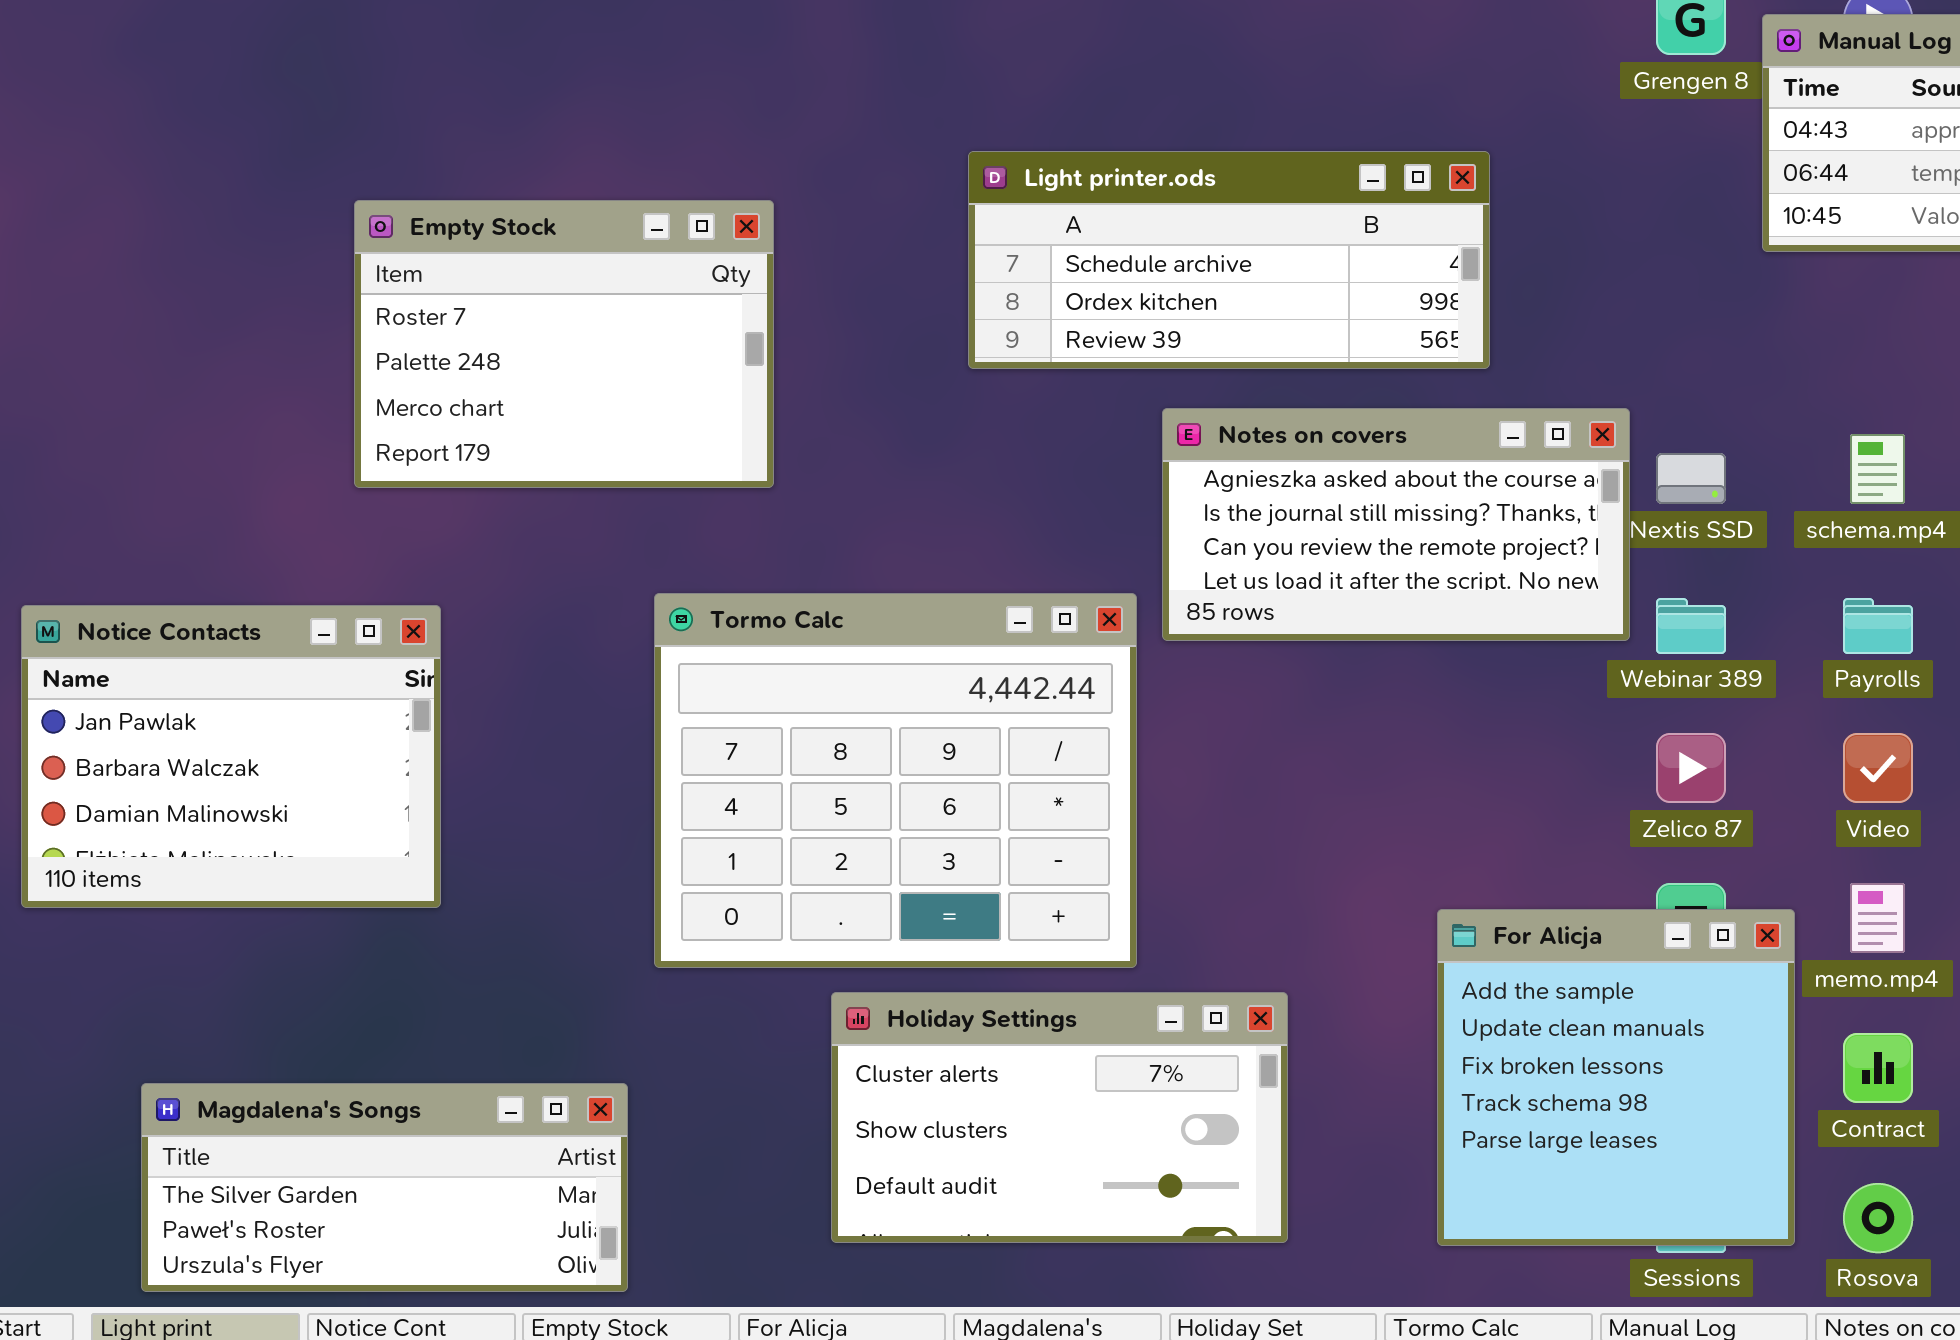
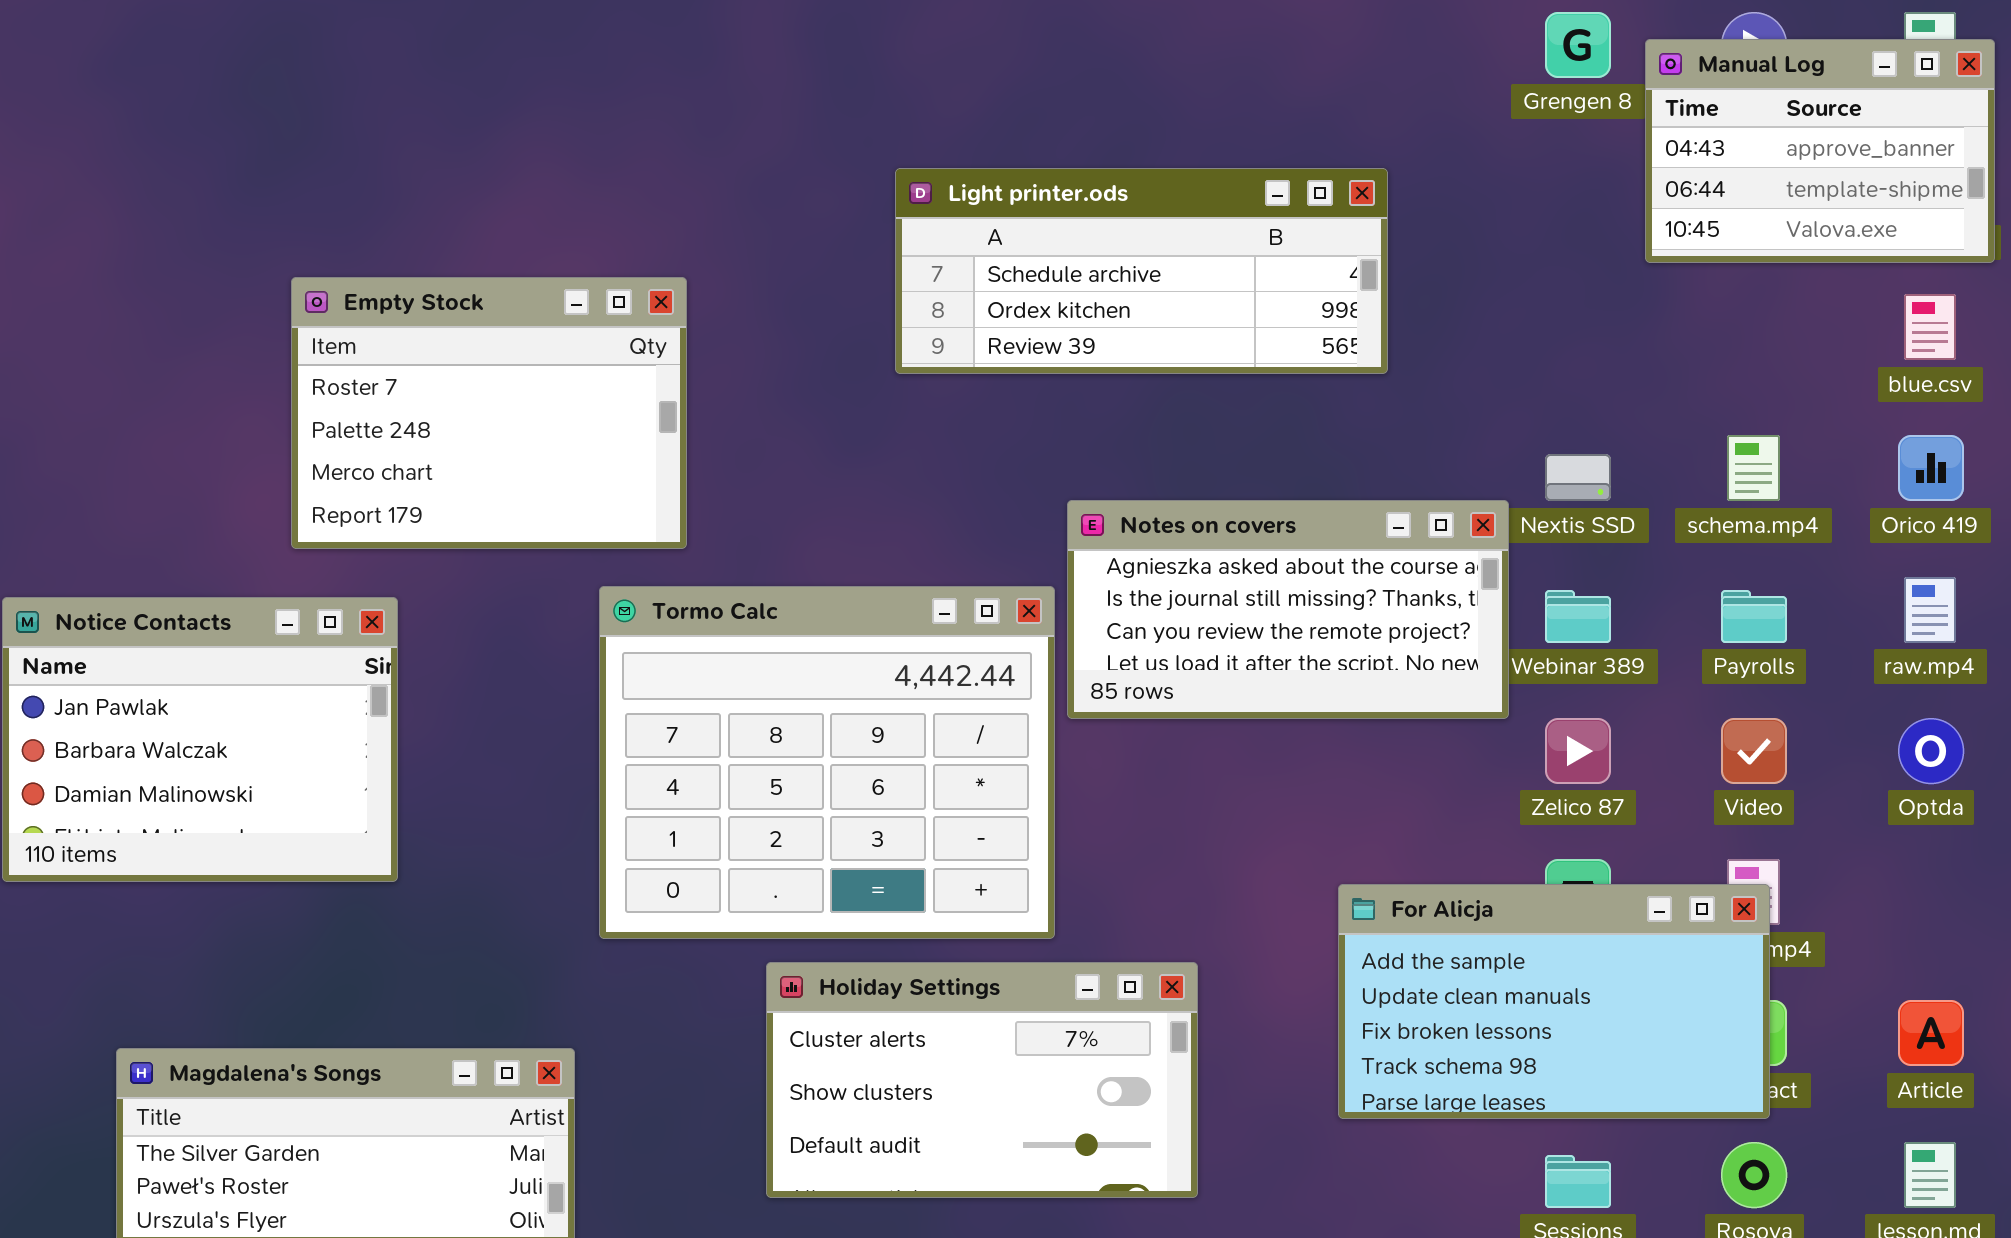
Empty Stock: [354,200,774,488] -> [291,277,687,549], moved
Notes on covers: [1162,408,1630,641] -> [1067,500,1509,719], moved
For Alicja: [1437,909,1795,1246] -> [1338,884,1770,1119], resized

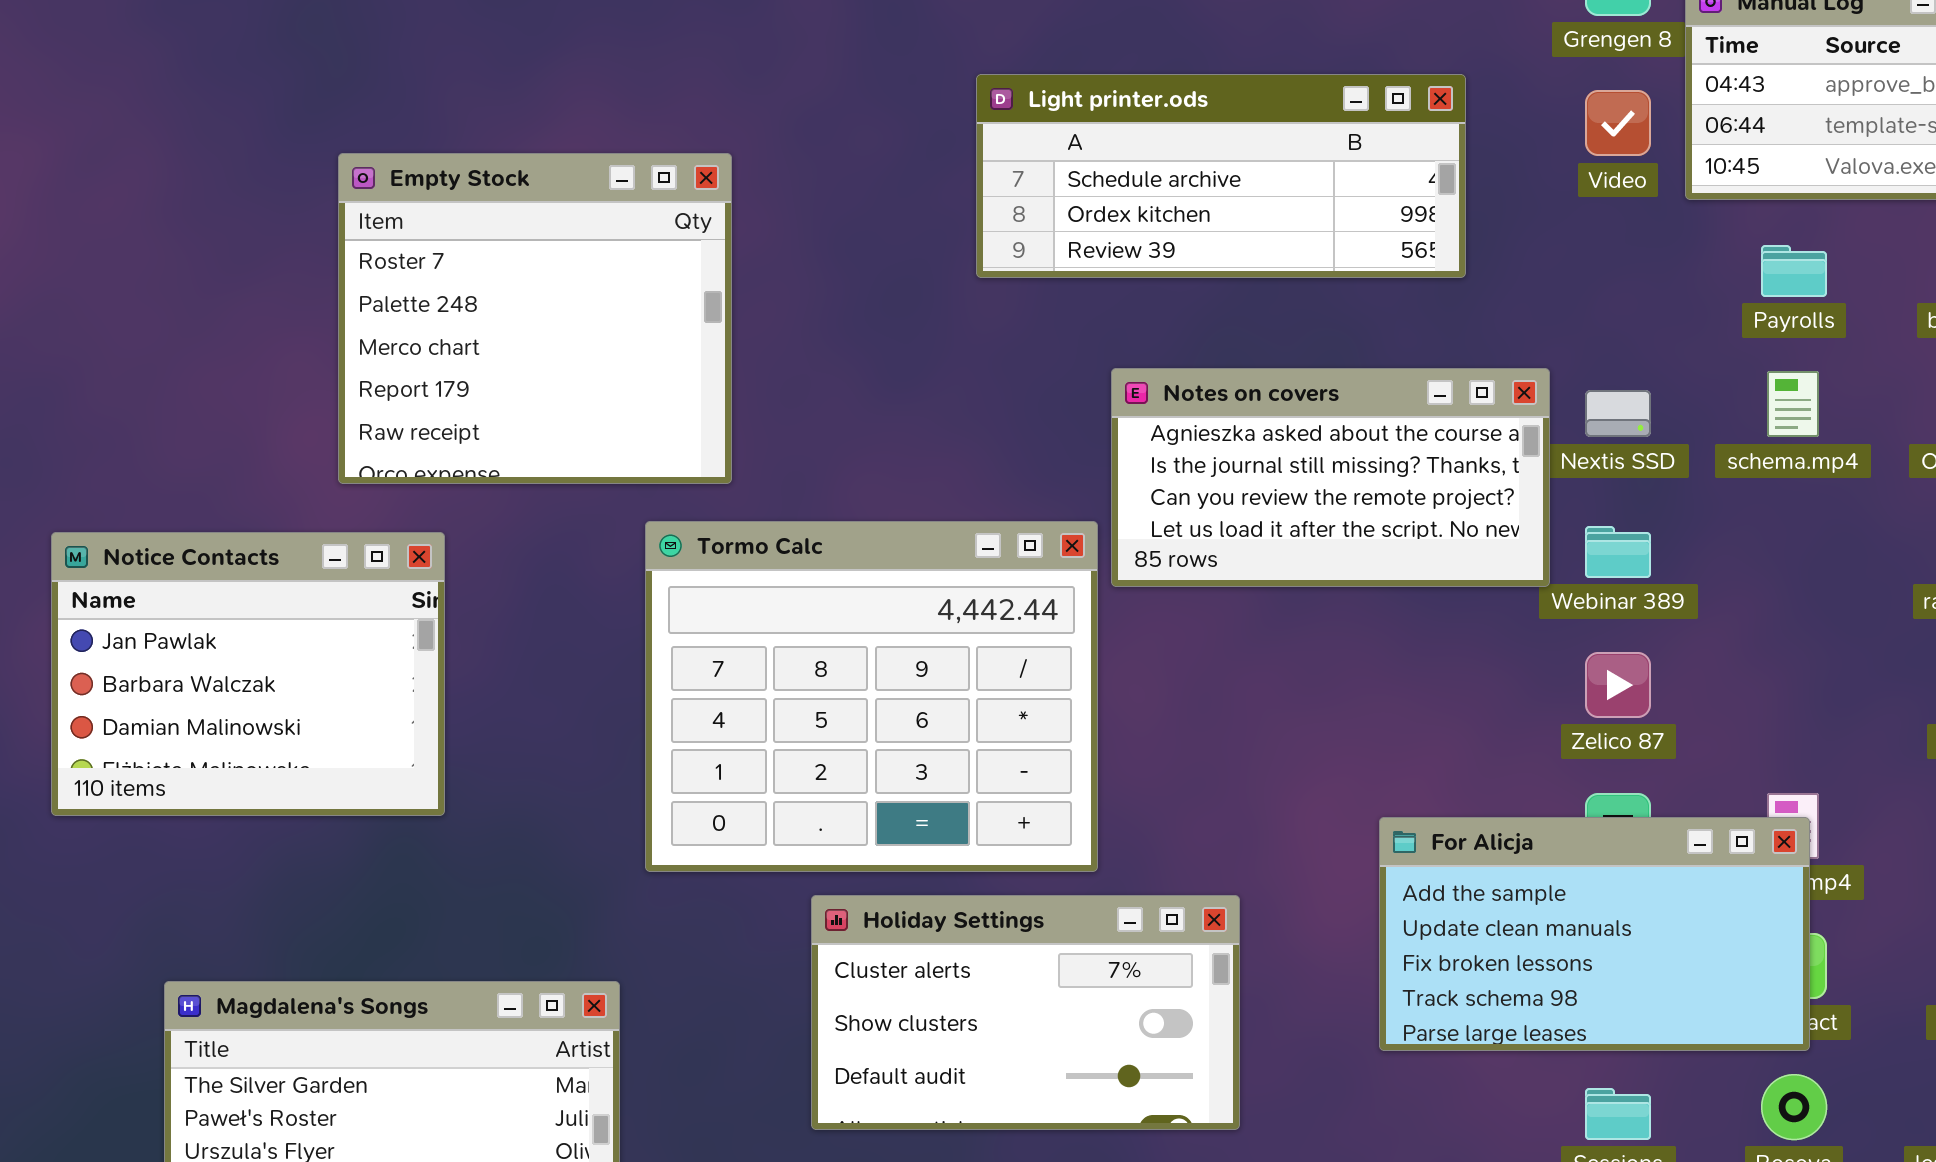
Light printer.ods: [895,168,1388,374] -> [976,74,1466,278], moved
Empty Stock: [291,277,687,549] -> [338,153,732,484], resized
Notes on covers: [1067,500,1509,719] -> [1111,368,1550,587], moved
Payrolls: [1721,590,1787,643] -> [1761,245,1827,297], moved
Video: [1721,718,1787,784] -> [1585,90,1651,156], moved

